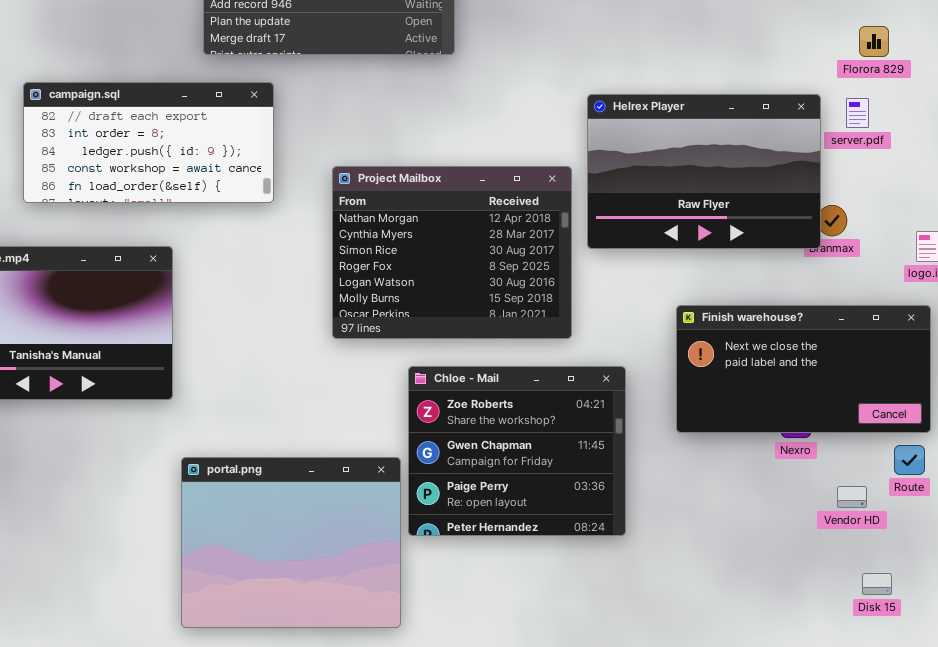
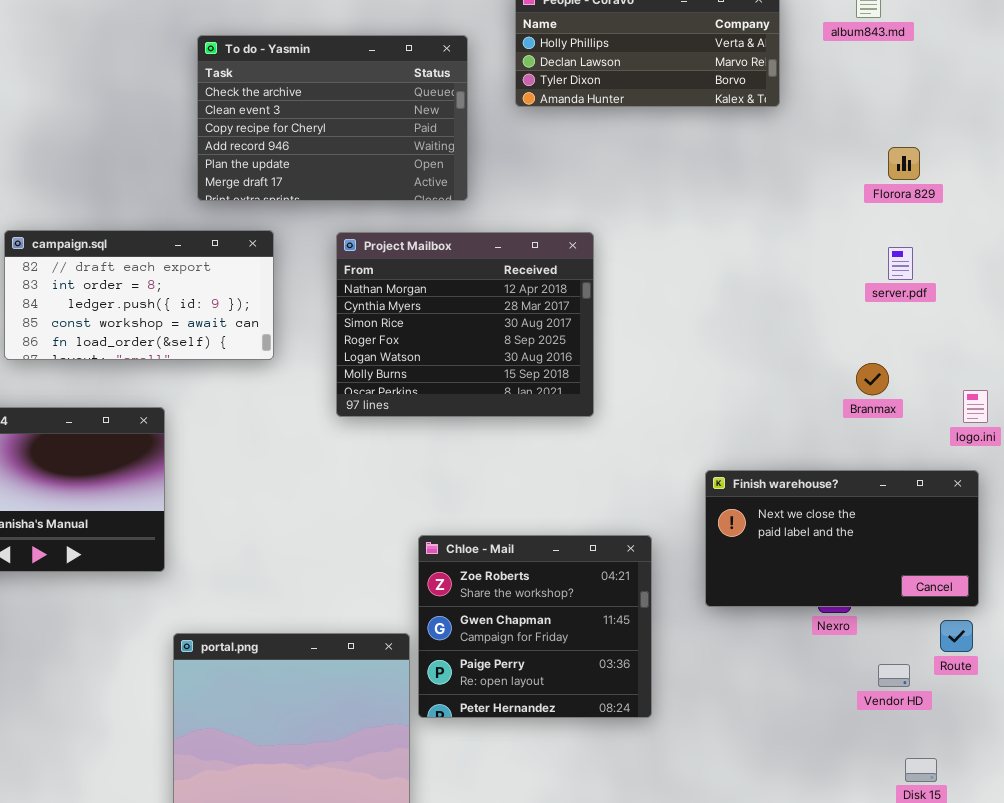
Florora 829: [859,26,889,57] -> [888,147,920,180], moved
Helrex Player: [587,94,821,249] -> none, closed
Project Mailbox: [332,166,572,339] -> [336,232,594,417], moved

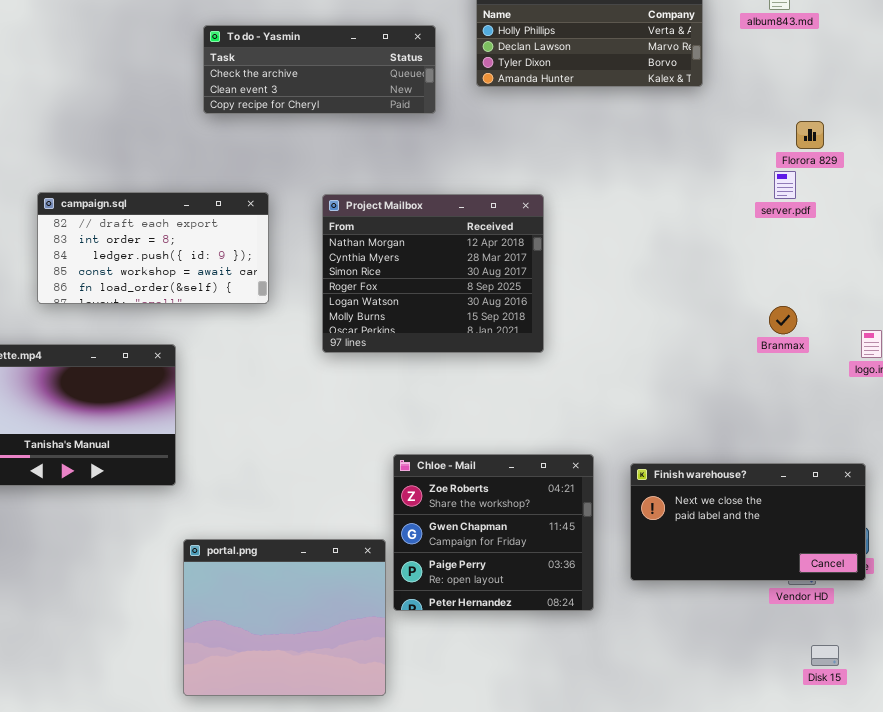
To do - Yasmin: [197,35,468,201] -> [203,25,436,114], resized
server.pdf: [888,247,913,280] -> [774,171,796,199], moved
Finish warehouse?: [705,470,979,607] -> [630,463,866,581], moved

